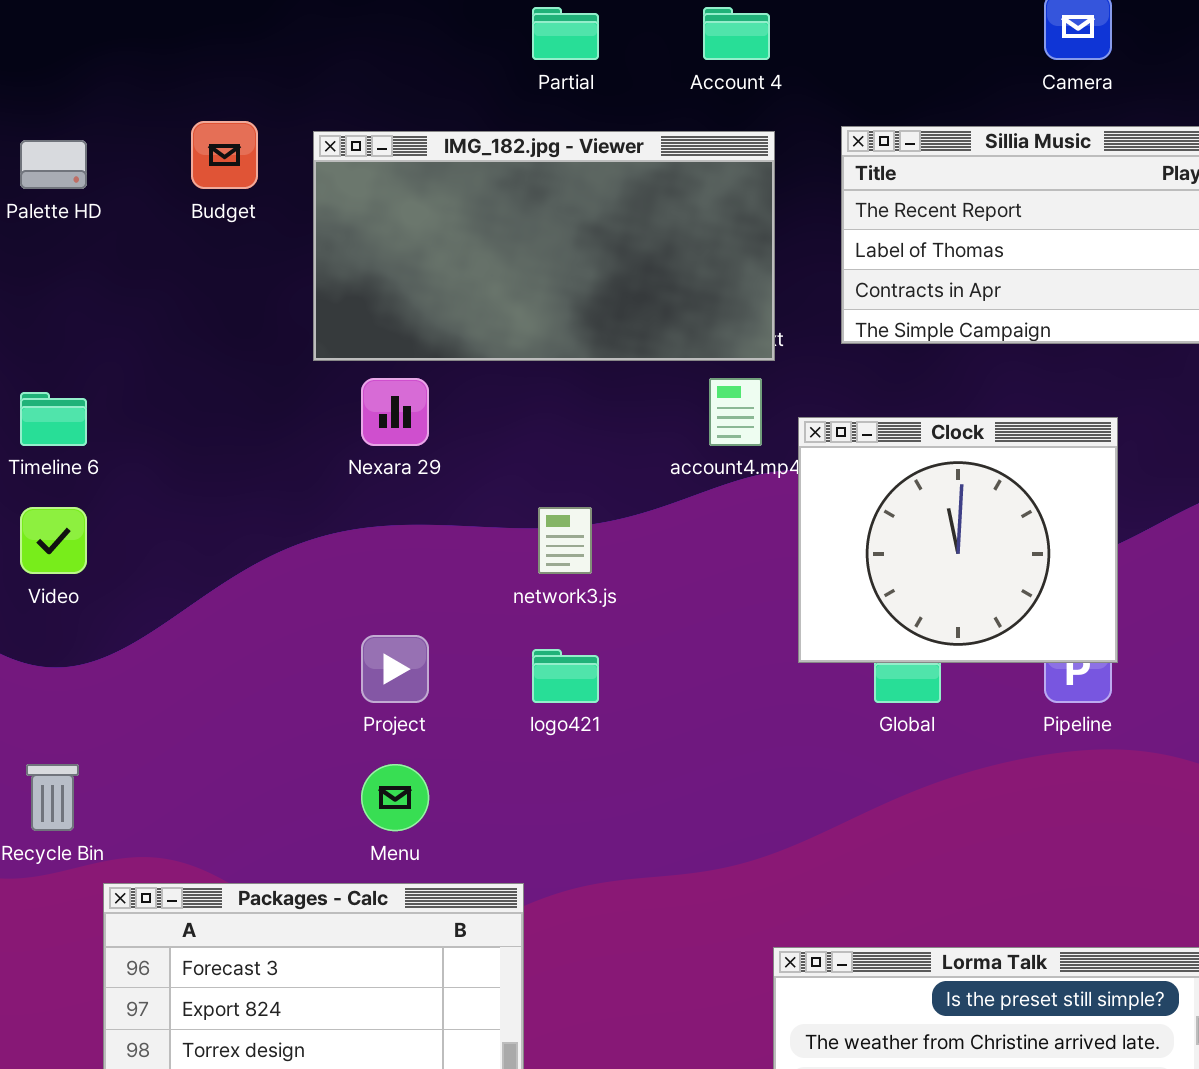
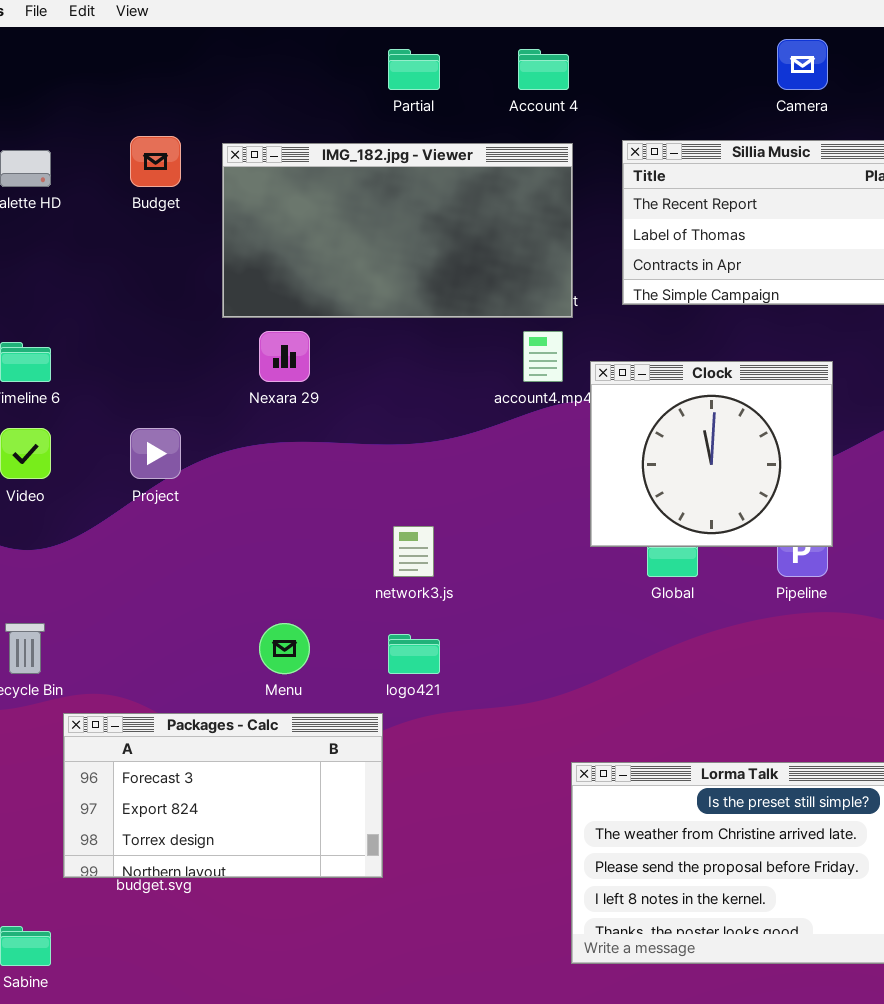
network3.js: [538,507,592,574] -> [393,526,434,577], moved
Project: [361,635,429,703] -> [130,428,181,479], moved
logo421: [532,649,599,703] -> [388,634,440,674], moved

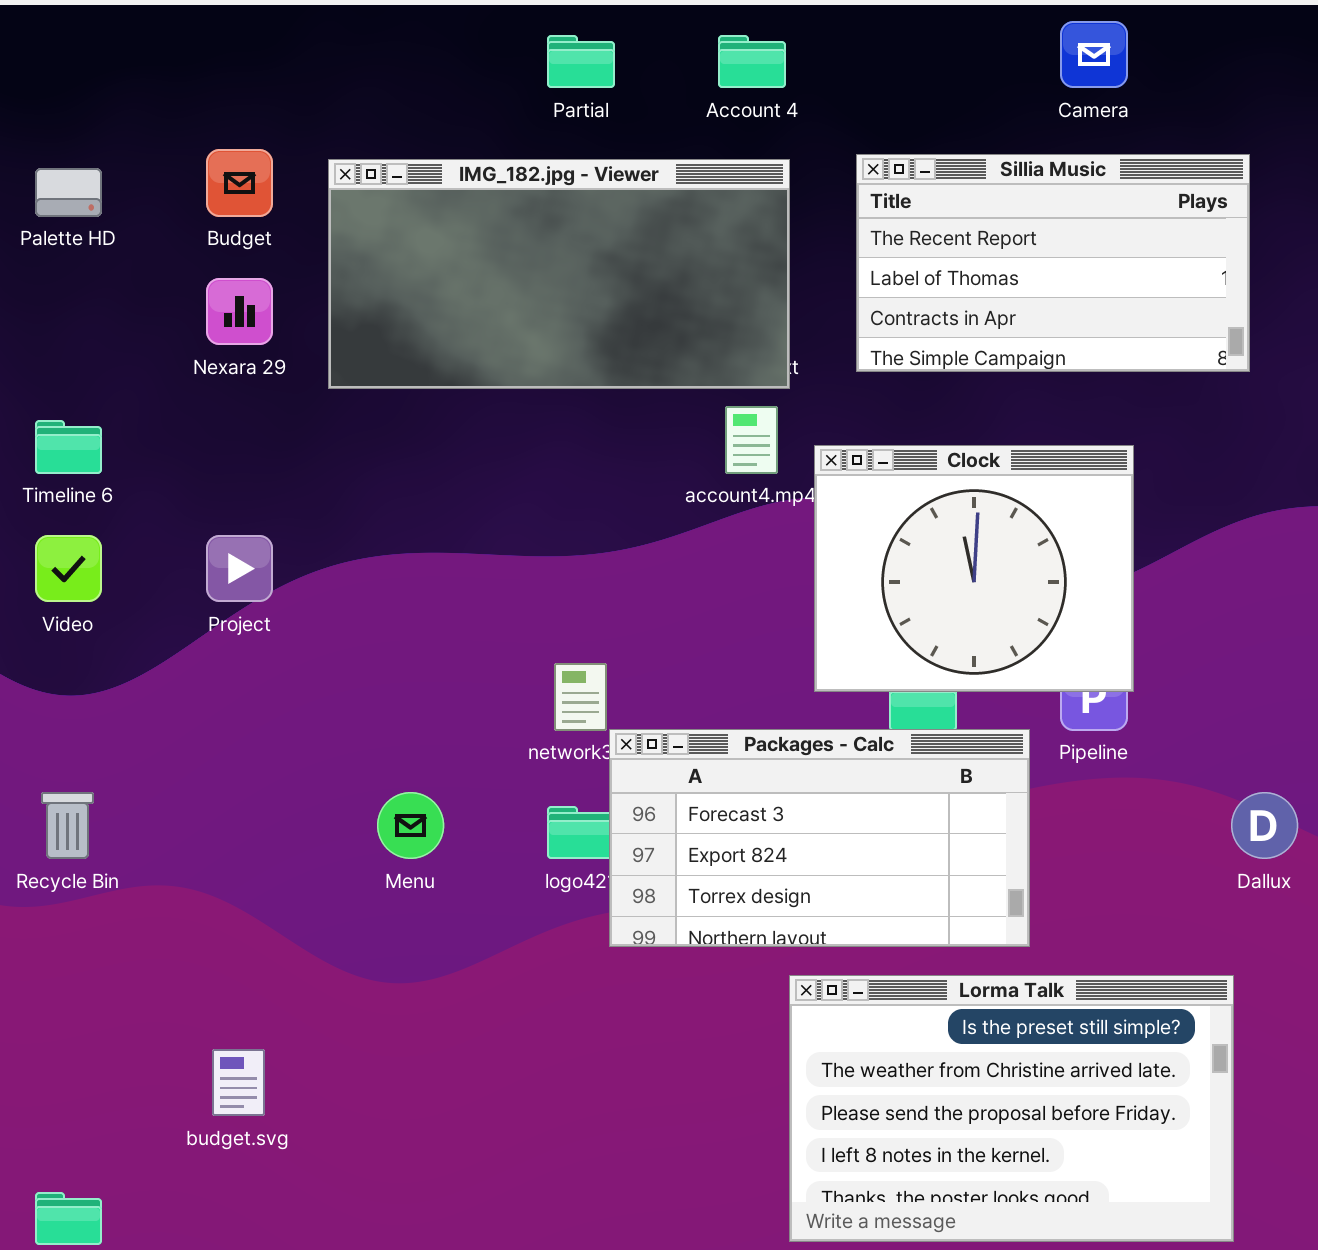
Nexara 29: [259,331,310,382] -> [206,278,273,345], moved
Packages - Calc: [63,713,383,878] -> [609,729,1030,947], moved

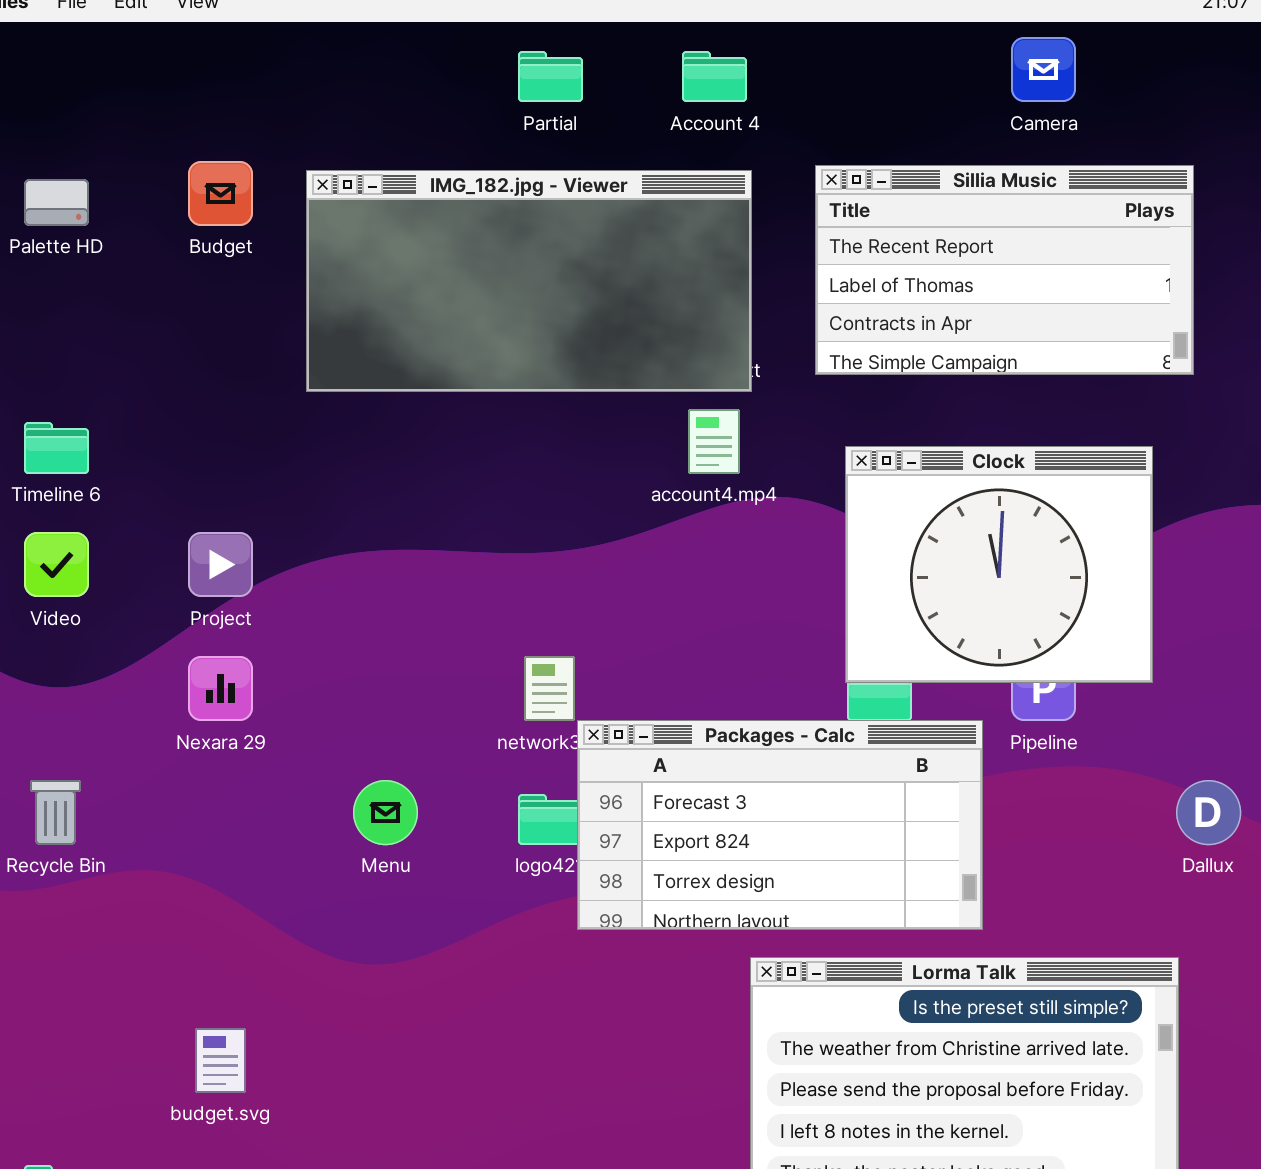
Nexara 29: [206,278,273,345] -> [188,656,253,721], moved
Clock: [814,445,1134,692] -> [845,446,1153,683], moved

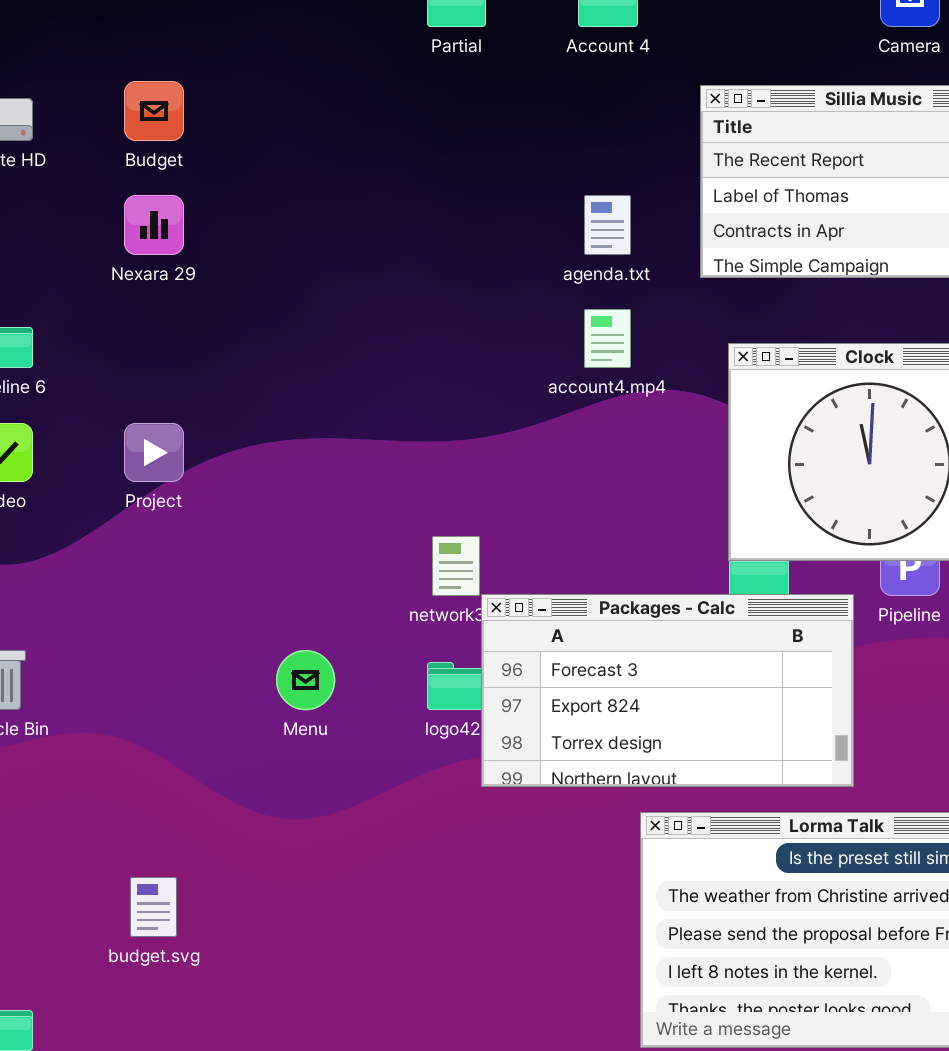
IMG_182.jpg - Viewer: [306,170,752,392] -> none, closed
Nexara 29: [188,656,253,721] -> [124,195,184,255], moved

